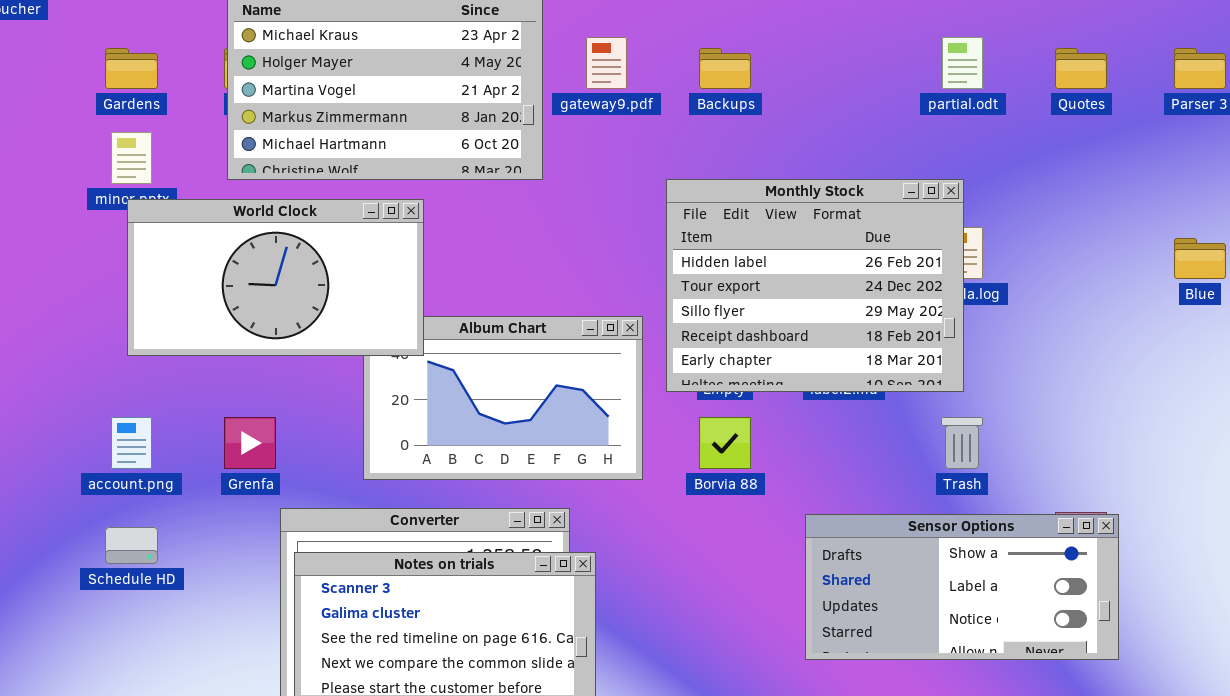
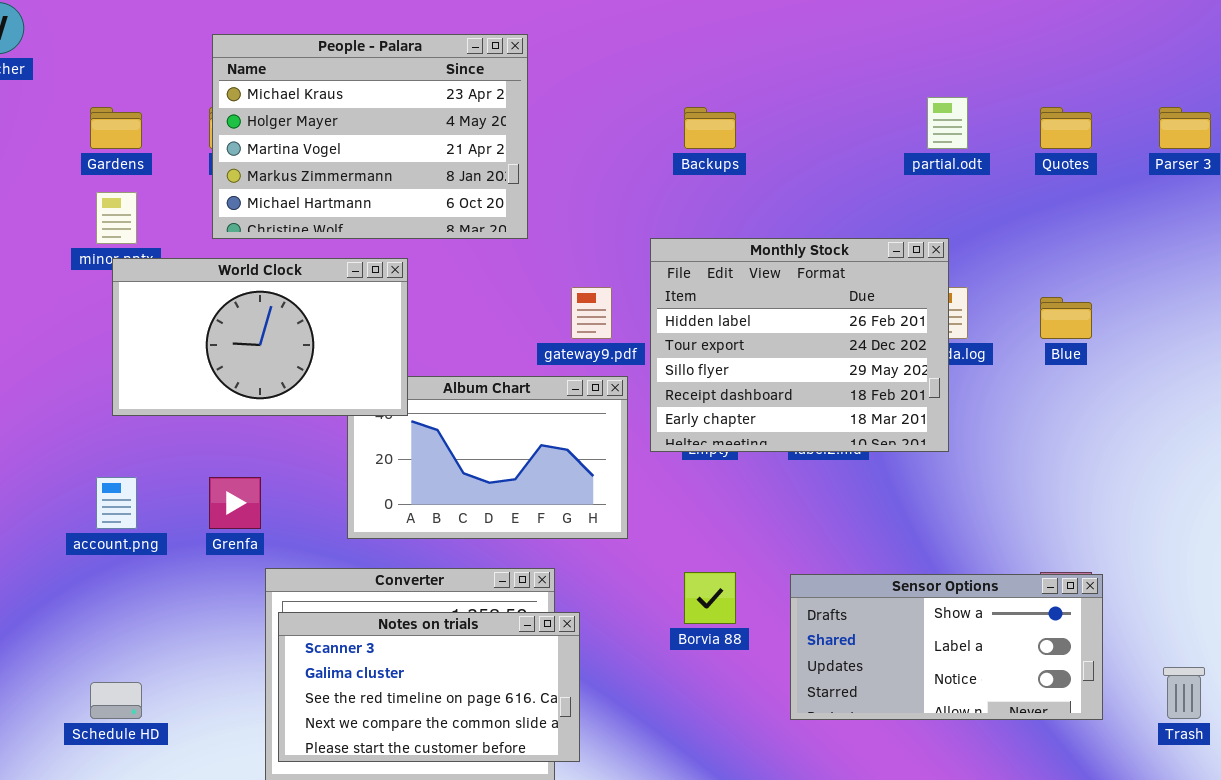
gateway9.pdf: [586,37,627,89] -> [571,287,612,339], moved
Blue: [1174,238,1226,279] -> [1040,297,1092,339], moved
Borvia 88: [699,417,751,469] -> [684,572,736,624], moved
Trash: [941,417,983,469] -> [1163,667,1205,719], moved
Schedule HD: [105,527,158,564] -> [90,682,142,719], moved

